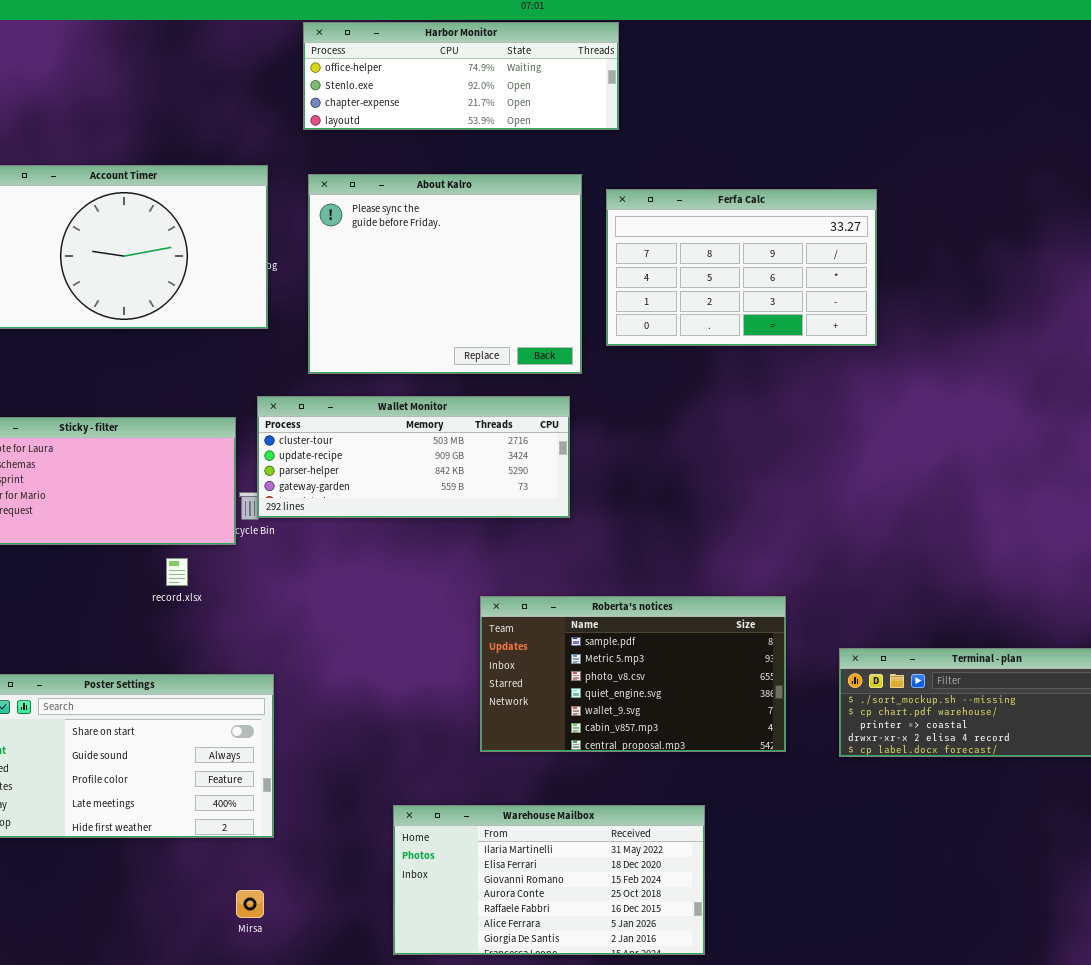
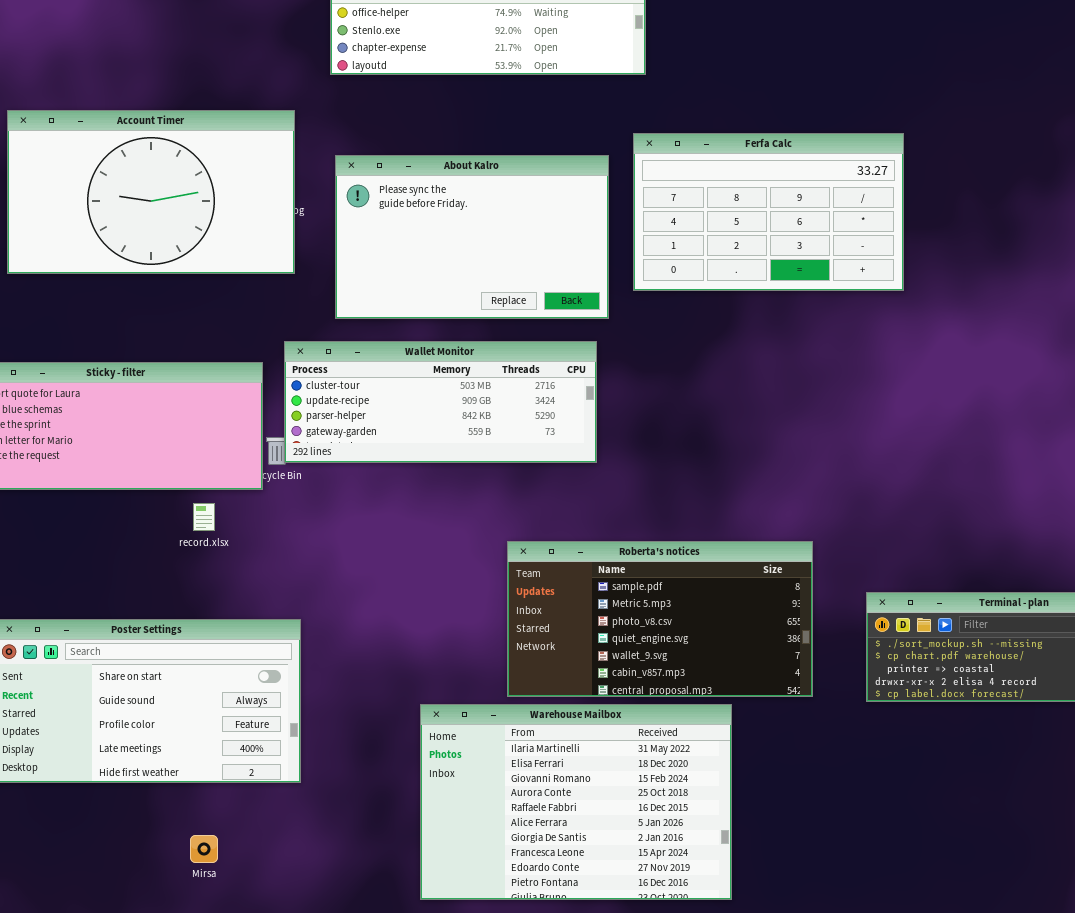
About Kalro: [308,174,582,374] -> [335,155,609,319], resized
Warehouse Mailbox: [393,805,705,955] -> [420,704,732,900], resized
Mirsa: [236,890,264,918] -> [190,835,218,863], moved

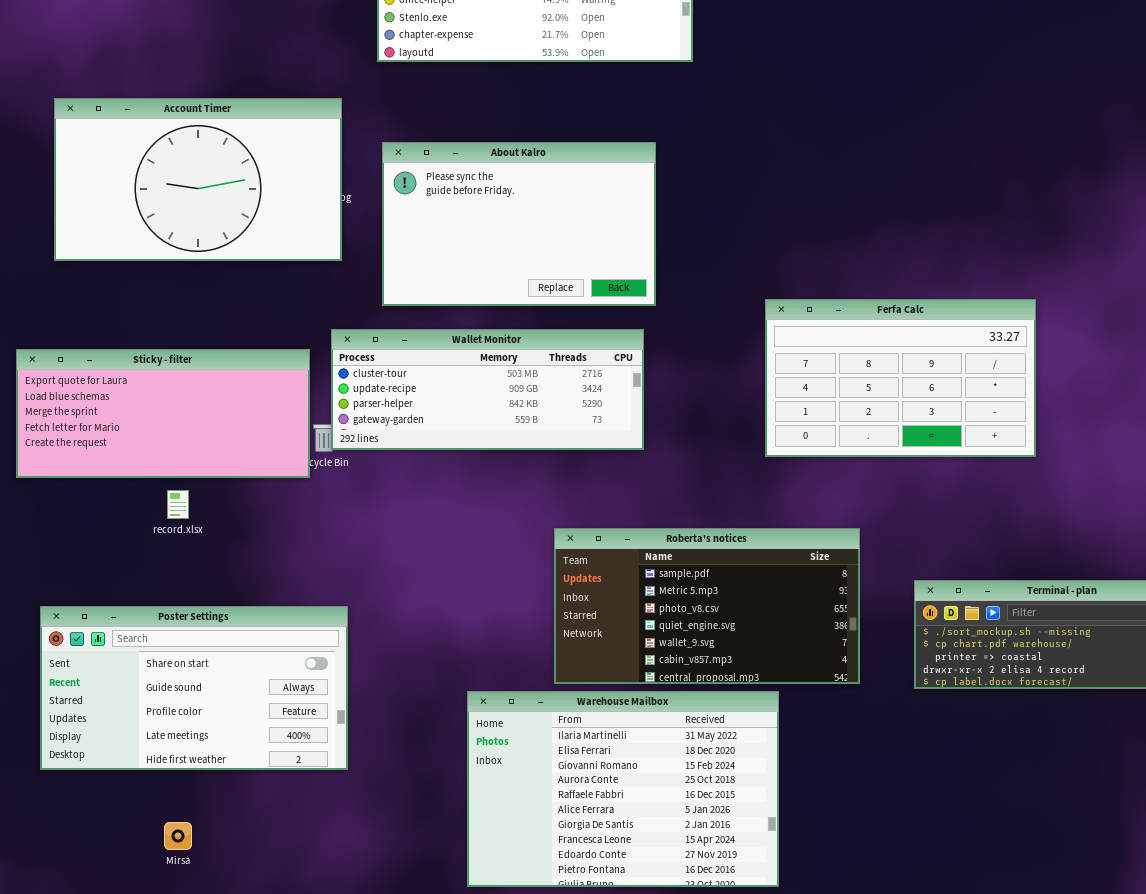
Ferfa Calc: [633,133,904,291] -> [765,299,1036,457], moved
record.xlsx: [193,503,215,531] -> [167,490,189,519], moved
Mirsa: [190,835,218,863] -> [164,822,192,850], moved

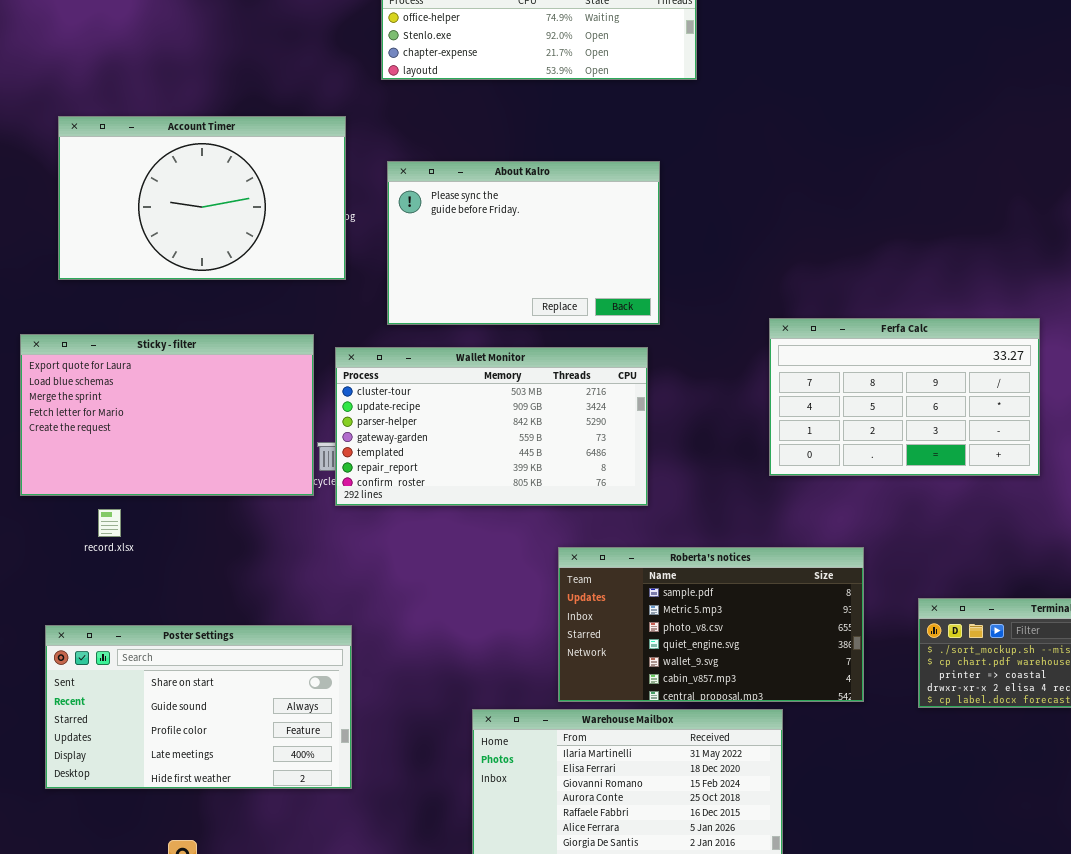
Wallet Monitor: [331,329,644,450] -> [335,347,648,506], resized
Sticky - filter: [16,349,310,478] -> [20,334,314,496], resized
record.xlsx: [167,490,189,519] -> [98,509,121,537], moved

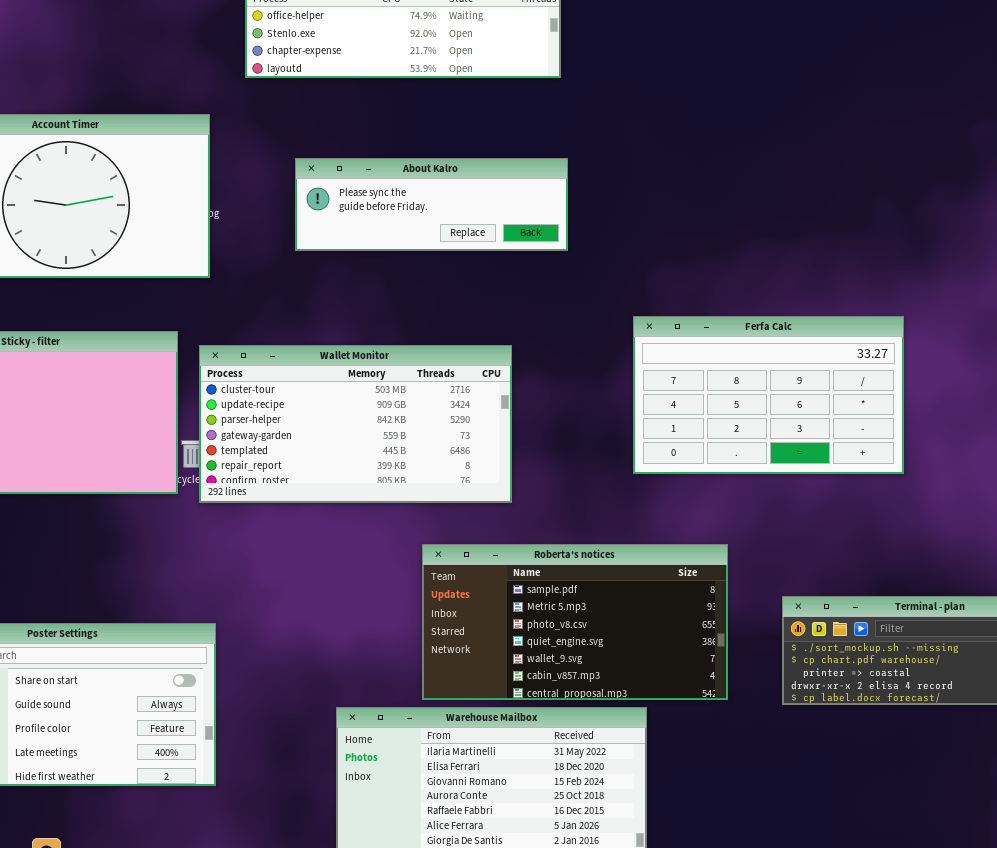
About Kalro: [387,161,660,325] -> [295,158,568,251], moved, resized

